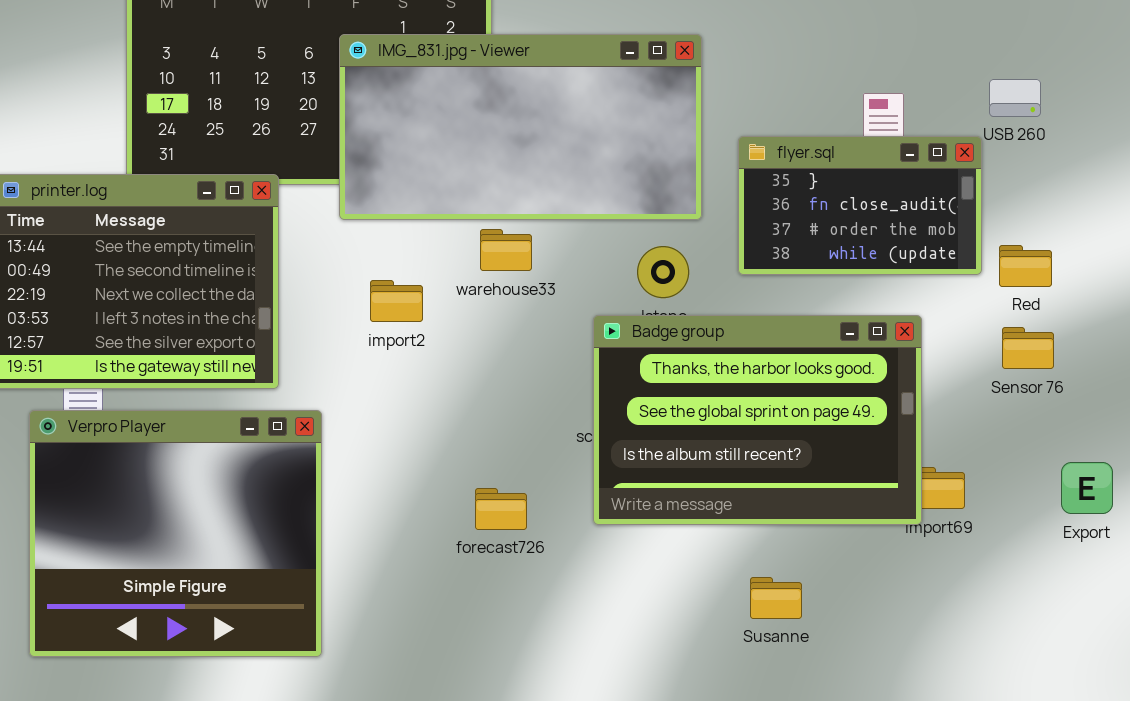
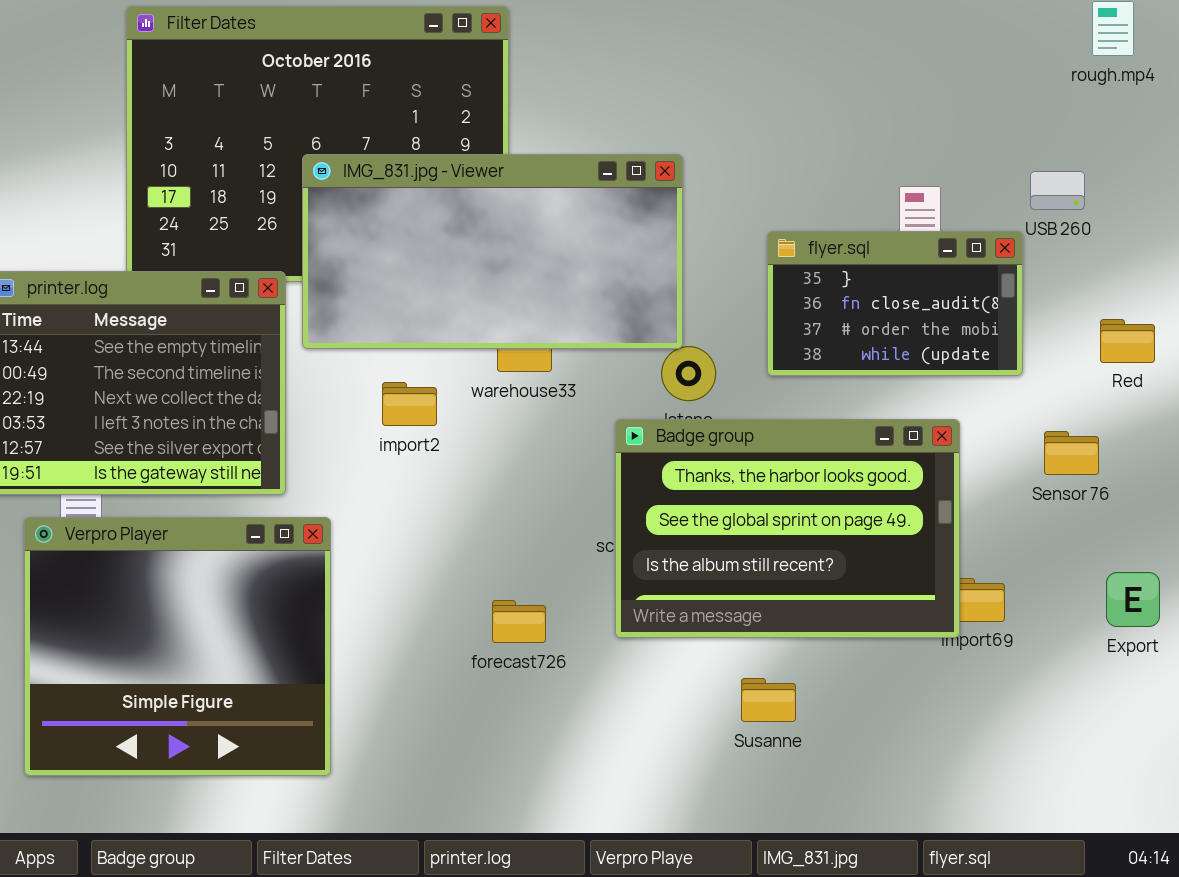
IMG_831.jpg - Viewer: [339,34,702,220] -> [302,154,683,349], moved
Red: [999,245,1052,287] -> [1100,319,1155,363], moved
Susanne: [750,577,802,619] -> [741,678,796,722], moved

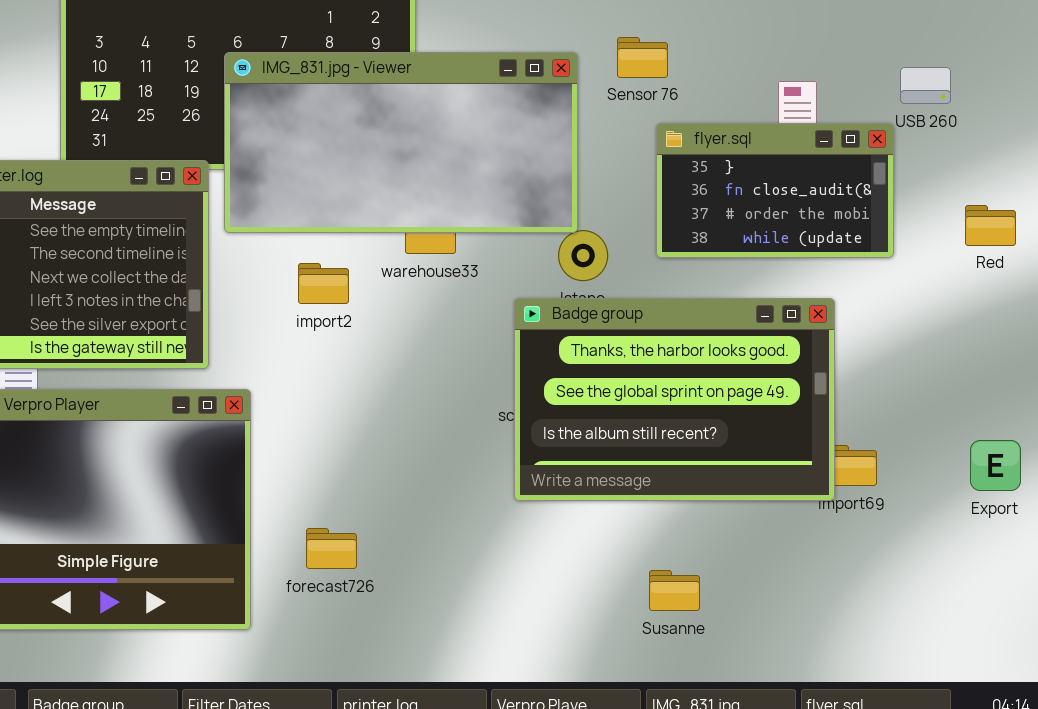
Sensor 76: [1044,431,1099,475] -> [617,37,668,78], moved
forecast726: [492,600,546,643] -> [306,528,357,569], moved
Susanne: [741,678,796,722] -> [649,570,700,611], moved

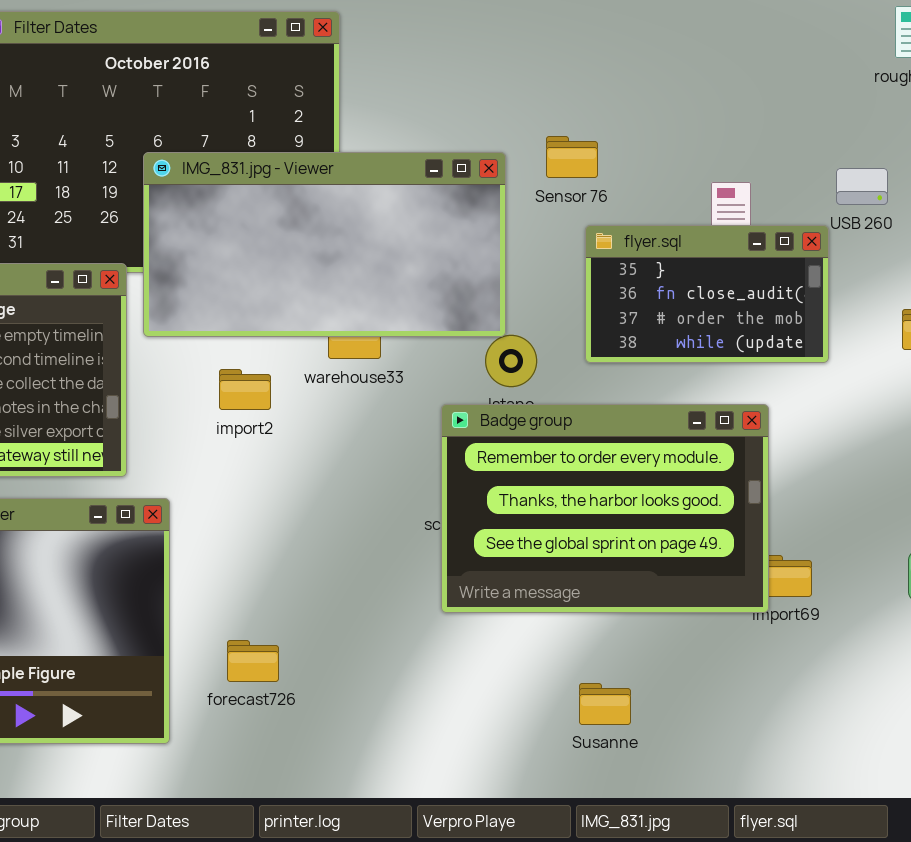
Badge group: [514,298,835,501] -> [441,404,769,613], scrolled up 1 row

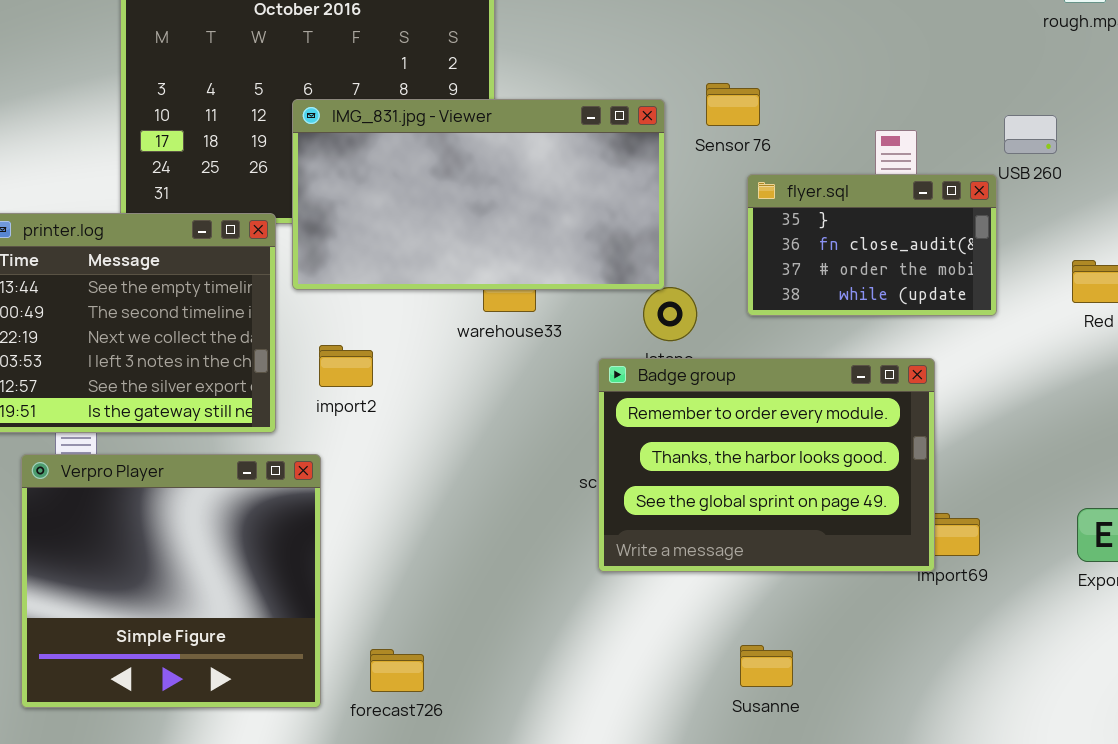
import2: [219,369,271,410] -> [319,345,373,387], moved
forecast726: [227,640,279,682] -> [370,649,424,692], moved

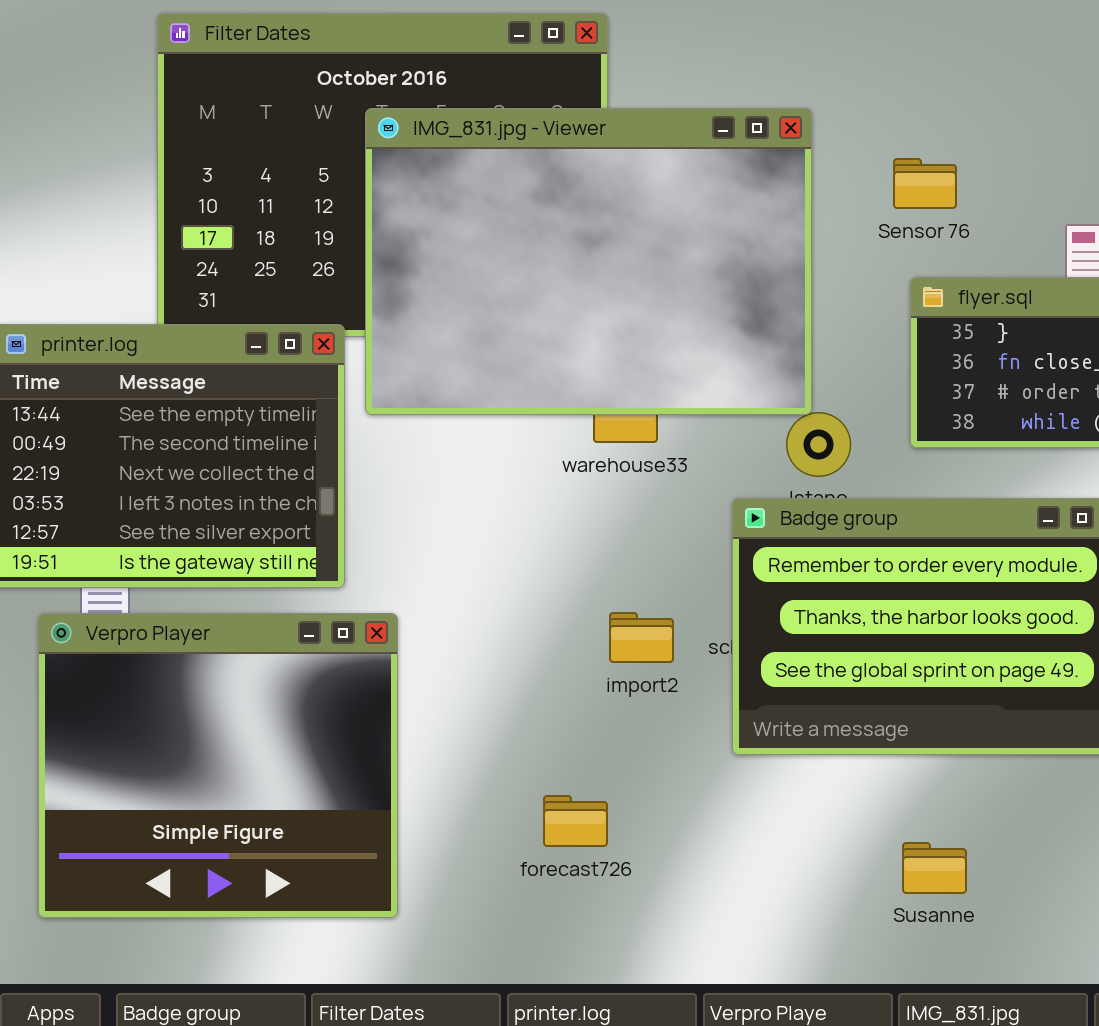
Sensor 76: [706,83,760,126] -> [893,158,957,209], moved
IMG_831.jpg - Viewer: [292,99,665,290] -> [365,108,812,415], resized
import2: [319,345,373,387] -> [609,612,674,663], moved
forecast726: [370,649,424,692] -> [543,795,608,847], moved

